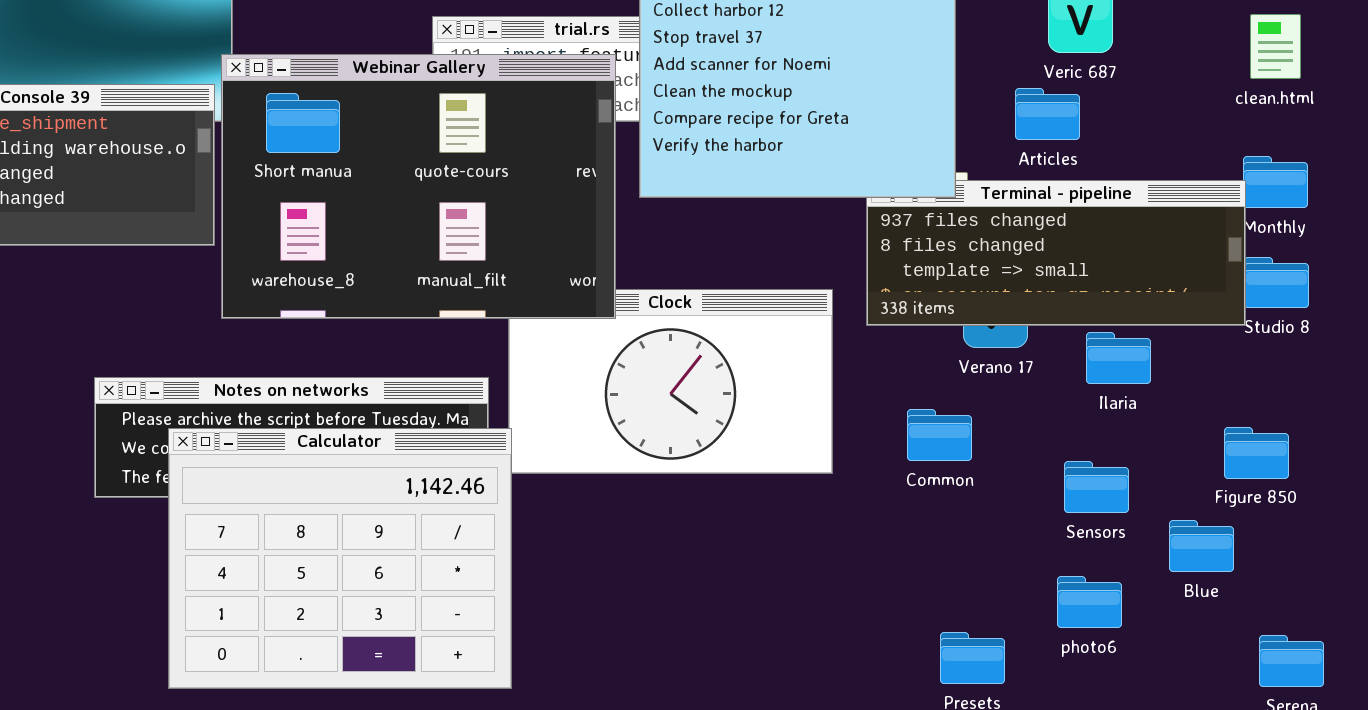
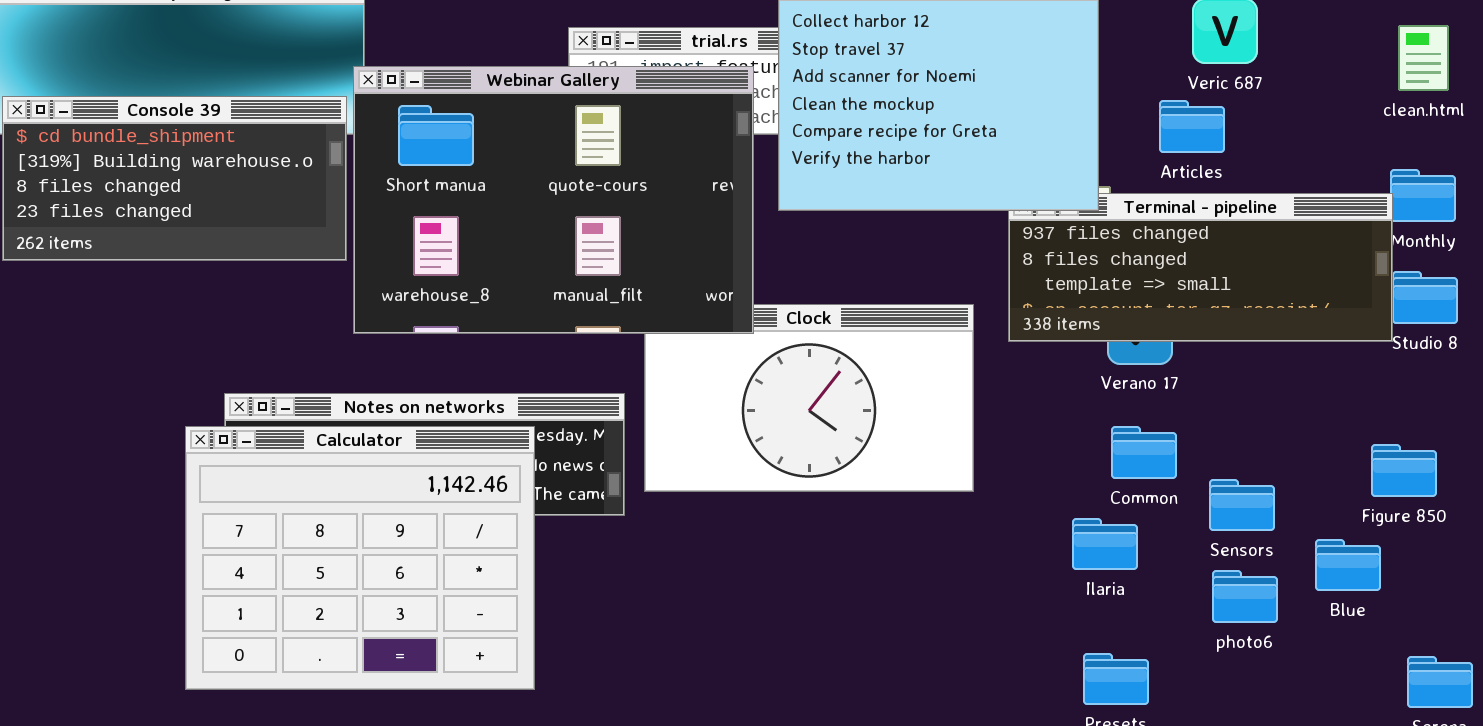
Ilaria: [1086,332,1151,384] -> [1072,518,1138,570], moved
Common: [907,409,972,461] -> [1111,426,1177,479], moved
Calculator: [168,428,512,689] -> [185,426,535,690], moved
photo6: [1057,576,1122,628] -> [1212,570,1278,623], moved

